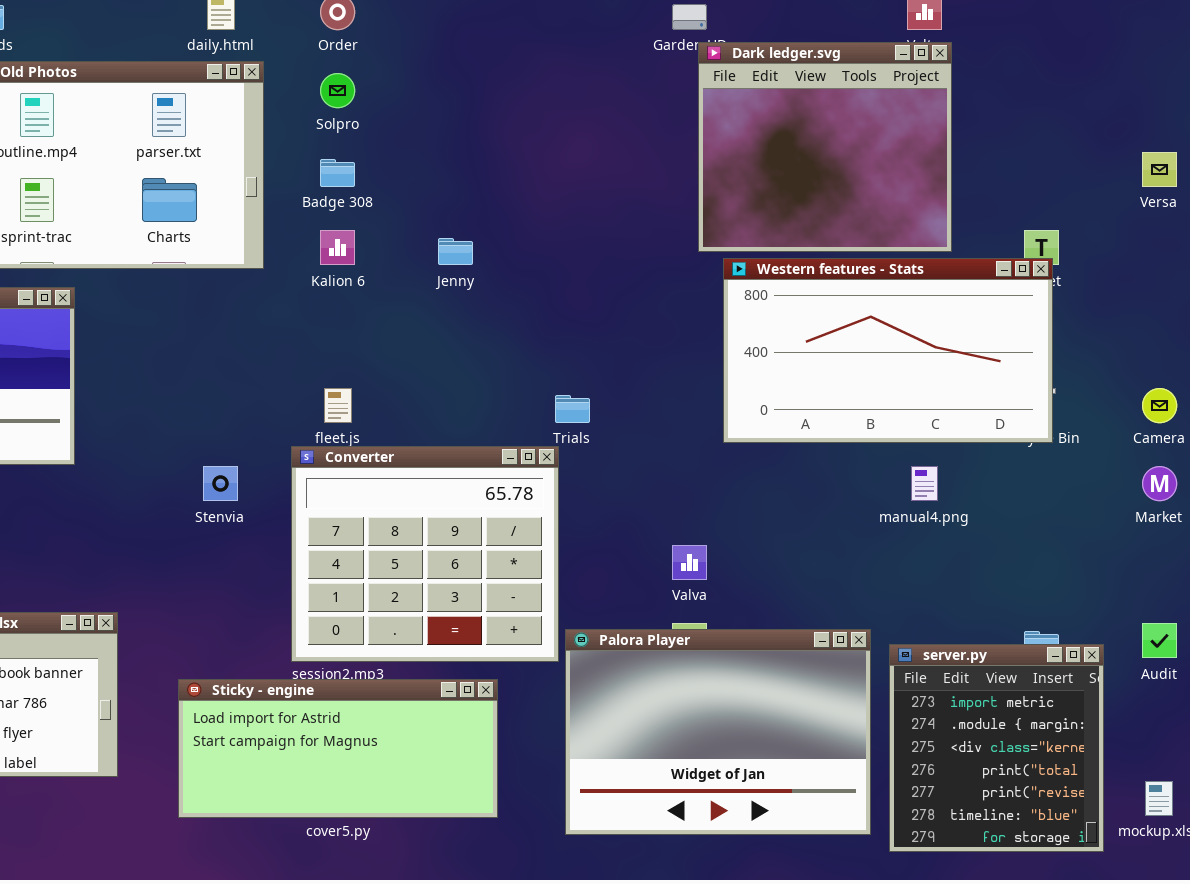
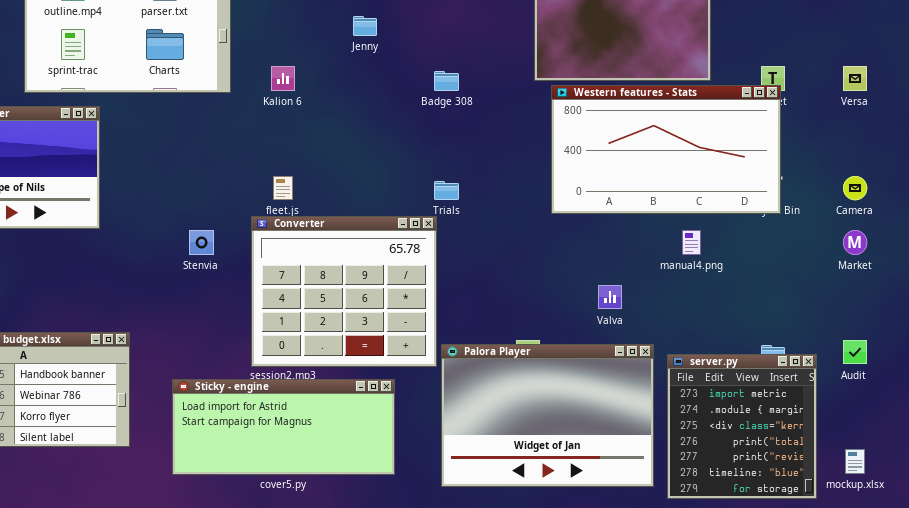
Versa: [1142,152,1177,187] -> [843,66,867,91], moved
Badge 308: [320,159,355,187] -> [434,71,459,91], moved
Jenny: [438,238,473,265] -> [353,16,377,36], moved
Valva: [672,545,707,580] -> [598,285,622,309], moved

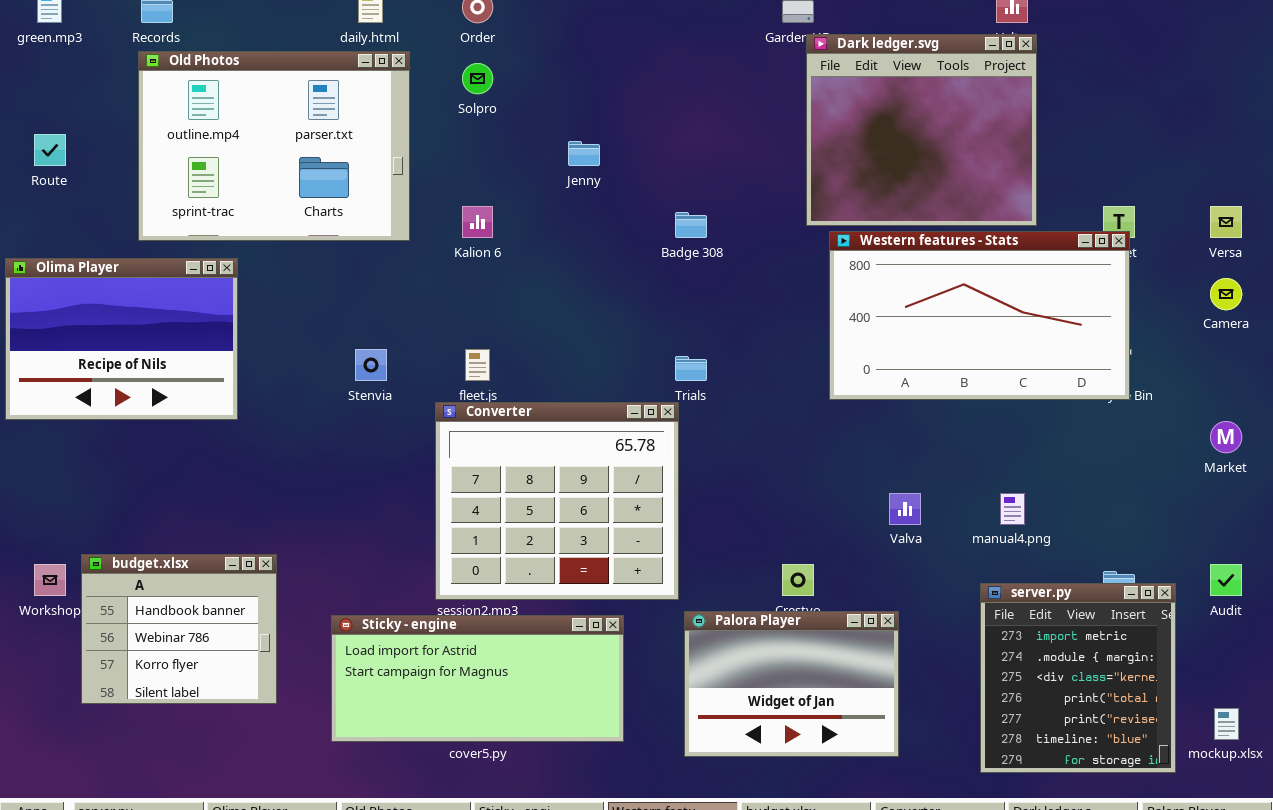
Camera: [843,176,867,200] -> [1210,278,1242,310], moved
Stenvia: [189,230,214,255] -> [355,349,387,381], moved
manual4.png: [682,230,701,255] -> [1000,493,1025,525], moved
Palora Player: [441,344,654,487] -> [684,611,899,757], resized

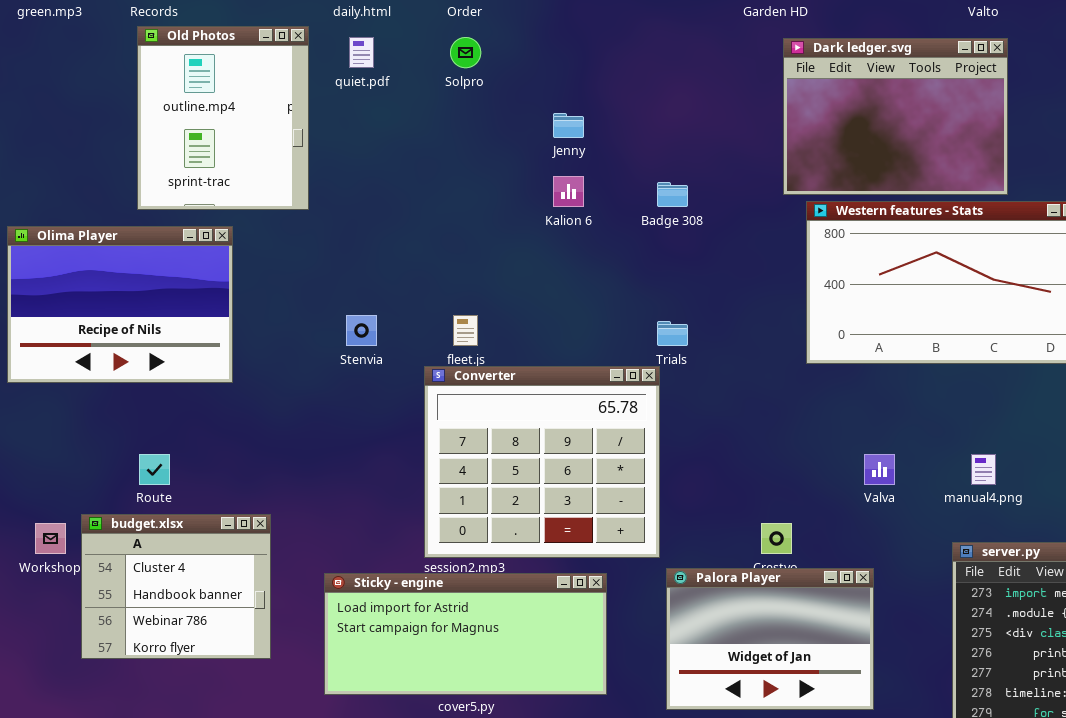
Dark ledger.svg: [806,34,1037,226] -> [783,38,1008,195], resized
Old Photos: [138,51,410,241] -> [137,26,309,210], resized
Route: [34,134,66,166] -> [139,454,170,485], moved
Kalion 6: [462,206,493,238] -> [553,176,584,207], moved
budget.xlsx: [81,554,277,704] -> [81,514,271,659], scrolled up 1 row

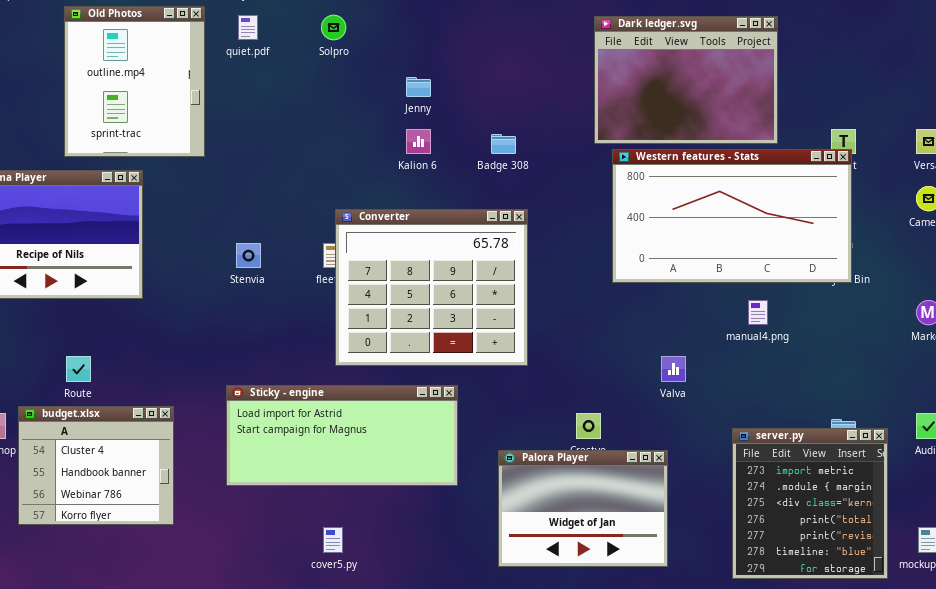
Converter: [424,366,660,558] -> [335,209,528,366], moved
manual4.png: [971,454,996,485] -> [748,300,768,325], moved
Sticky - engine: [324,573,607,695] -> [226,385,458,486], moved

